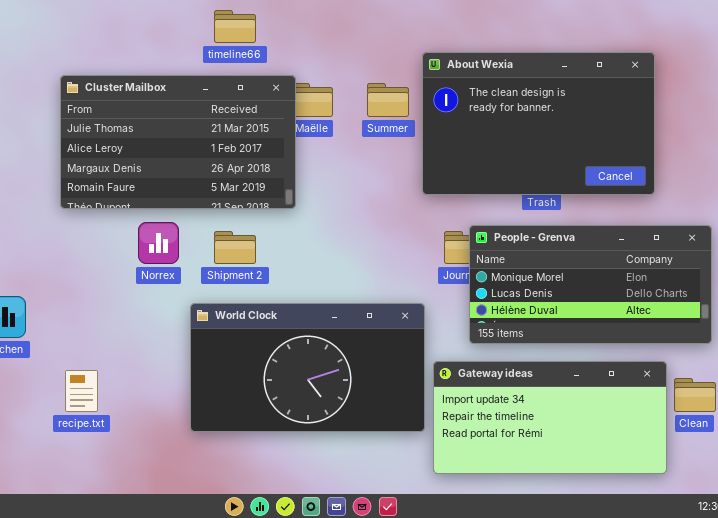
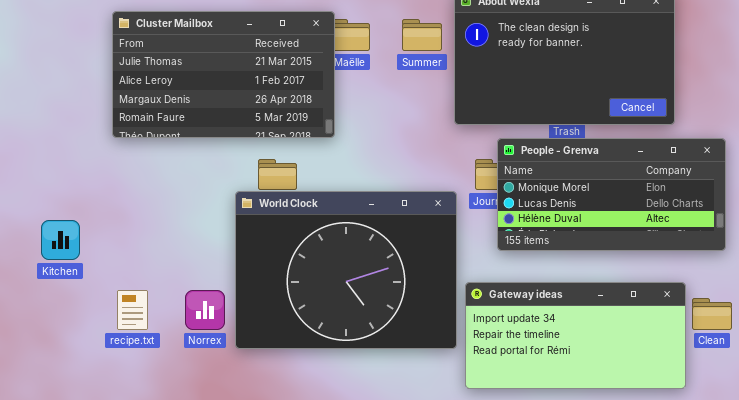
Norrex: [138,222,179,264] -> [185,290,225,330], moved
People - Grenva: [469,225,712,344] -> [497,138,726,251], moved
World Clock: [190,303,425,432] -> [235,191,457,349], resized

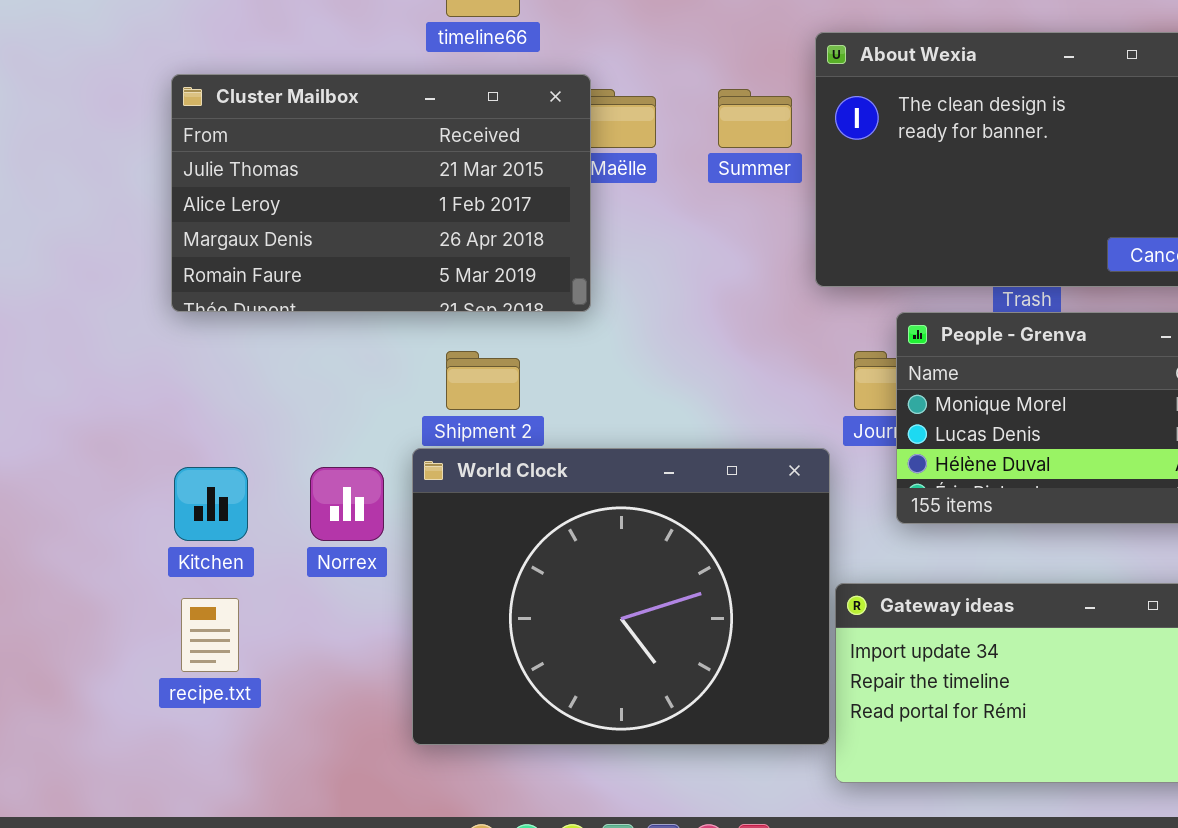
World Clock: [235,191,457,349] -> [412,448,830,745], moved
Kitchen: [41,220,80,260] -> [174,467,248,541], moved
Norrex: [185,290,225,330] -> [310,467,384,541], moved

